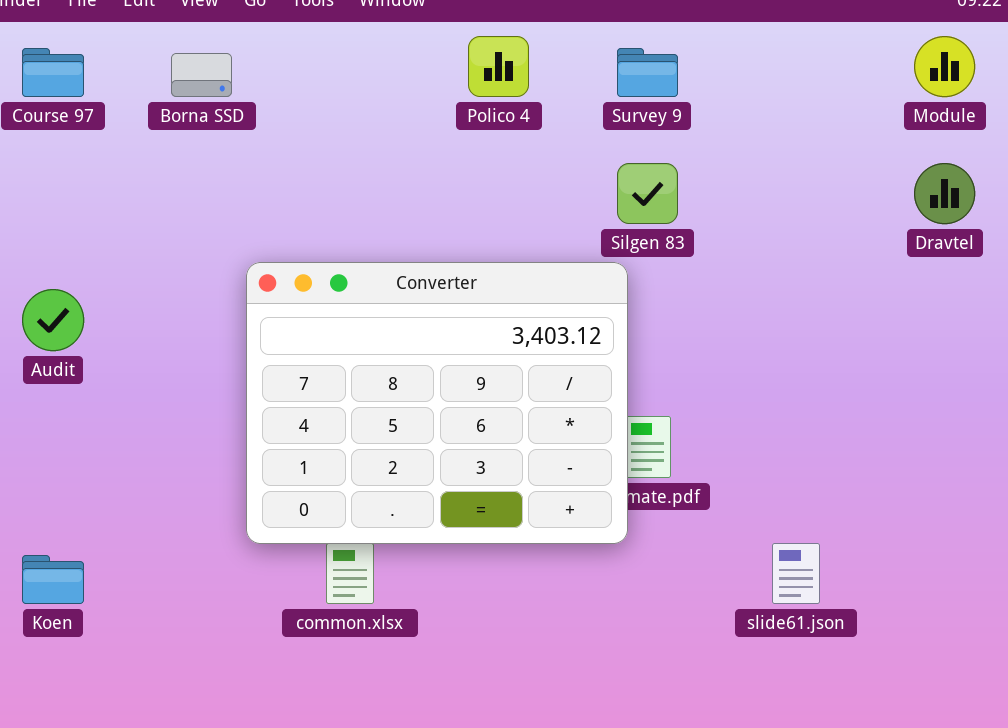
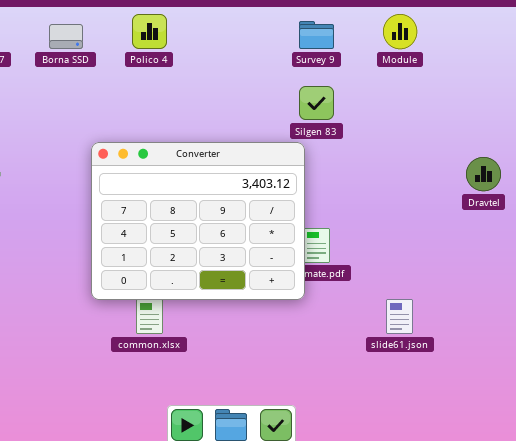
Polico 4: [468,36,529,97] -> [132,14,167,49], moved
Module: [914,36,975,97] -> [383,14,417,49], moved
Dravtel: [914,163,975,224] -> [466,157,501,191], moved

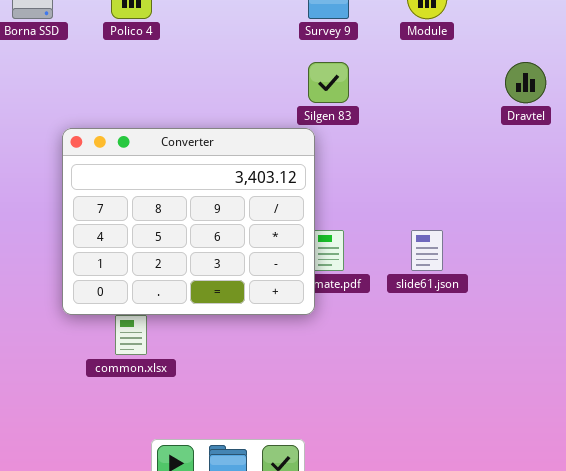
Dravtel: [466,157,501,191] -> [505,62,546,103], moved
slide61.json: [386,299,413,334] -> [411,230,443,271], moved

